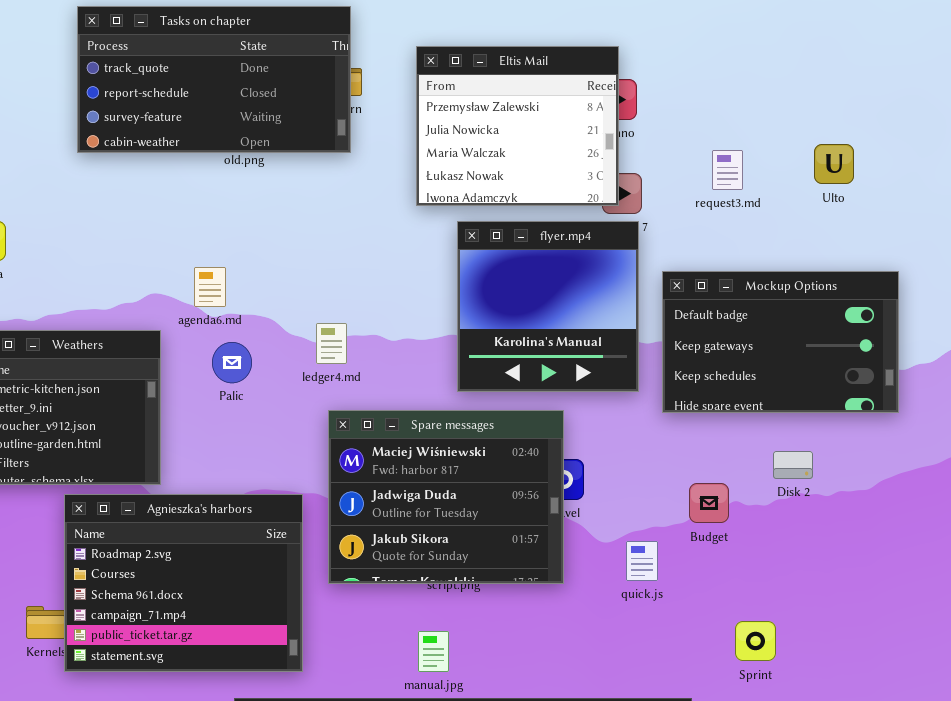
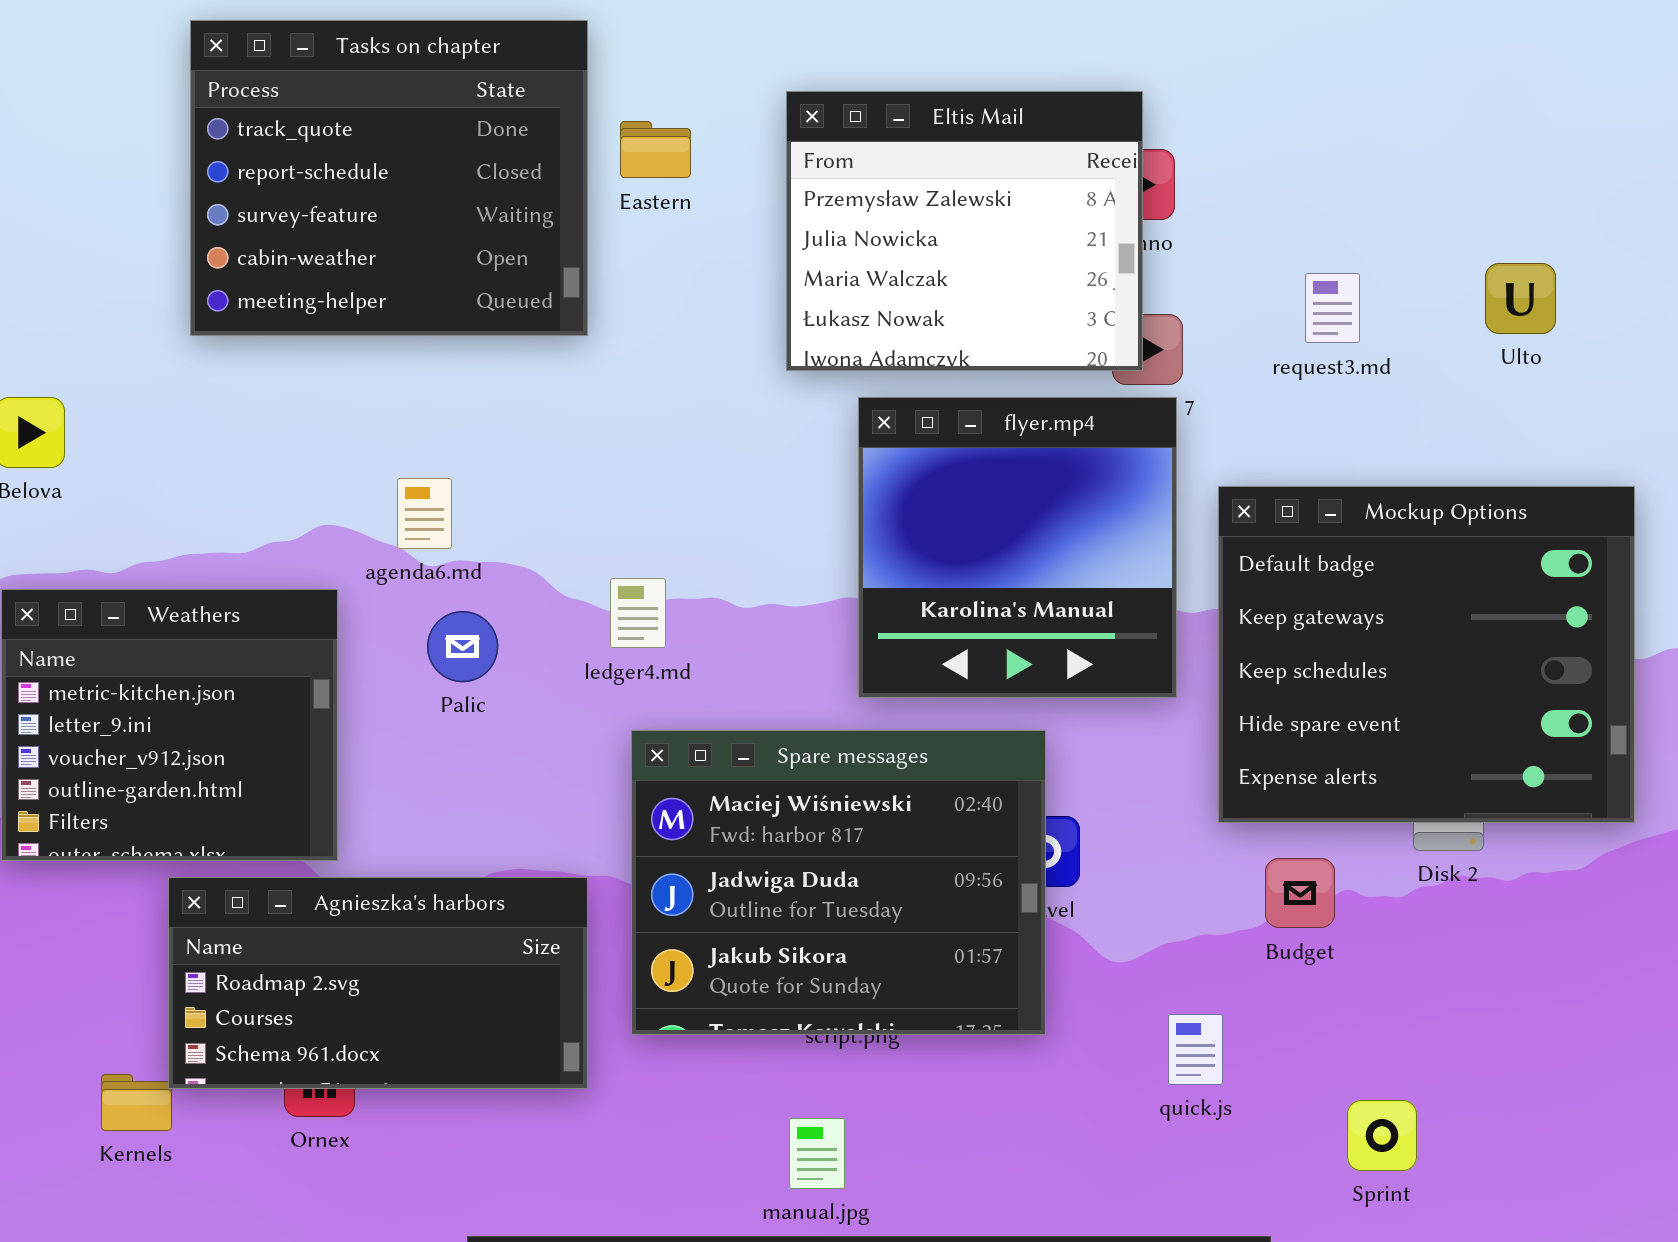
Tasks on chapter: [77,6,351,153] -> [190,20,588,336], resized
Mockup Options: [662,271,899,413] -> [1218,486,1635,823], resized
Agnieszka's harbors: [64,494,303,672] -> [168,877,588,1089], resized
quick.js: [626,541,658,581] -> [1168,1014,1223,1085], moved

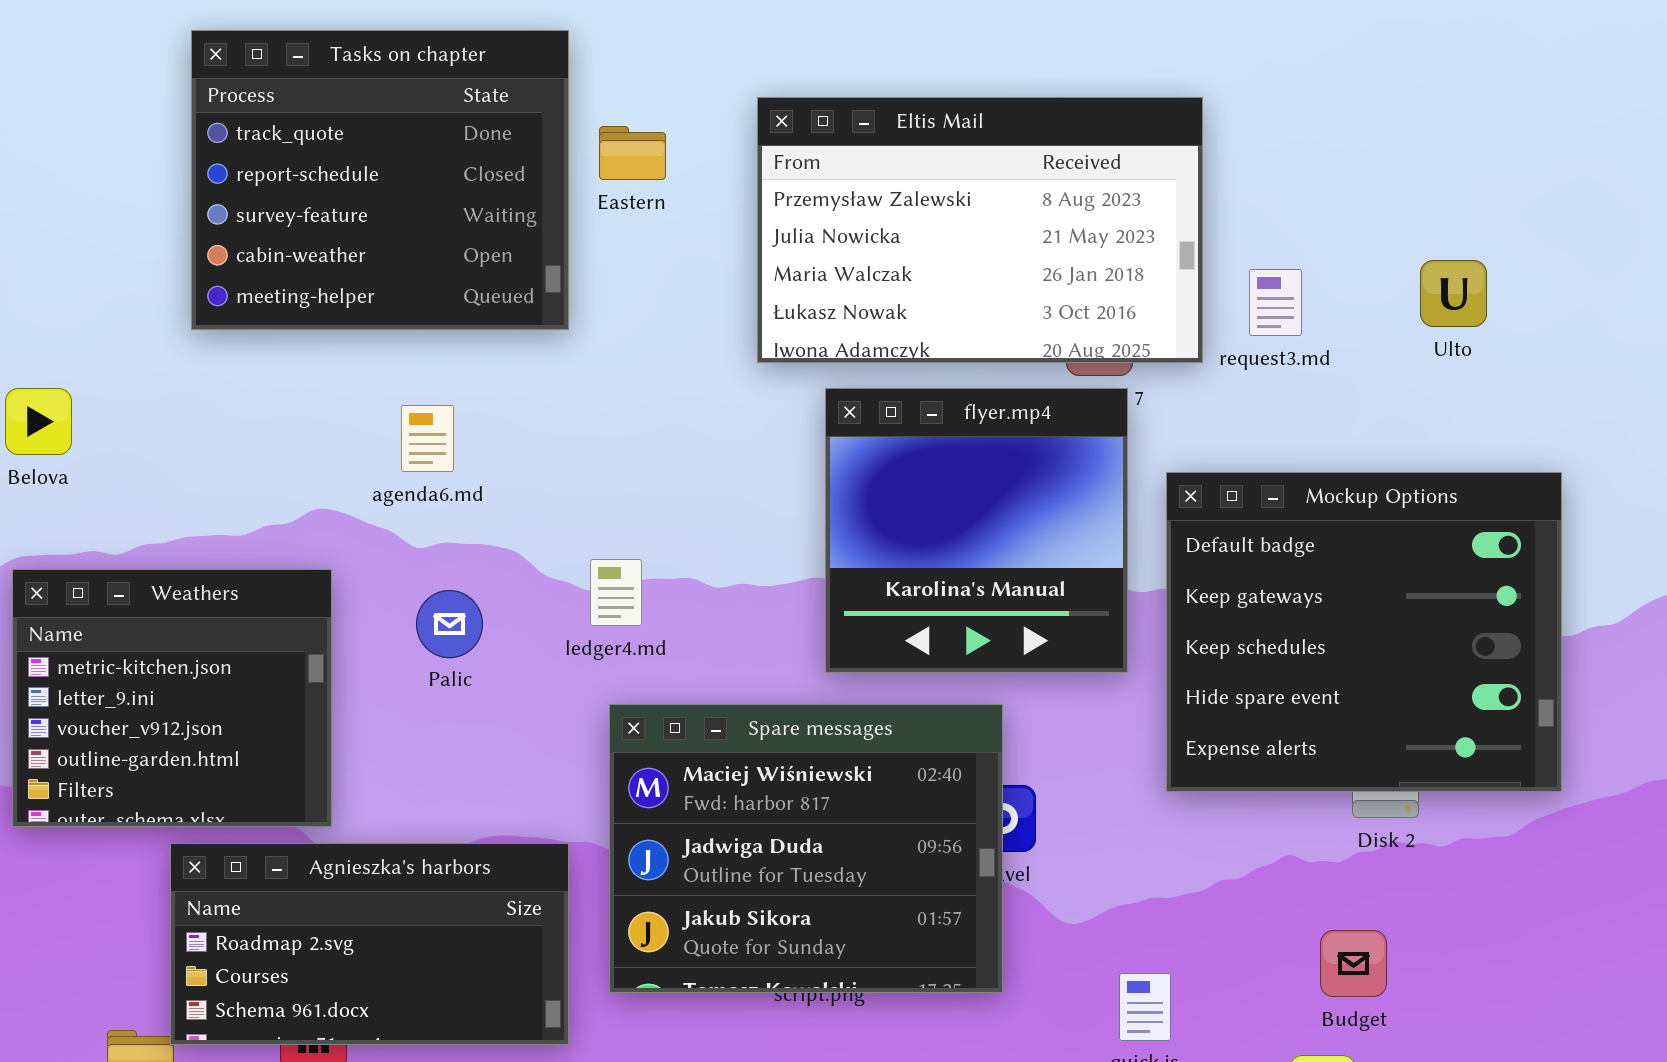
Eltis Mail: [786,91,1143,371] -> [757,97,1203,363], resized
agenda6.md: [397,478,452,549] -> [401,405,454,472], moved
Budget: [1265,858,1335,928] -> [1320,930,1387,997], moved

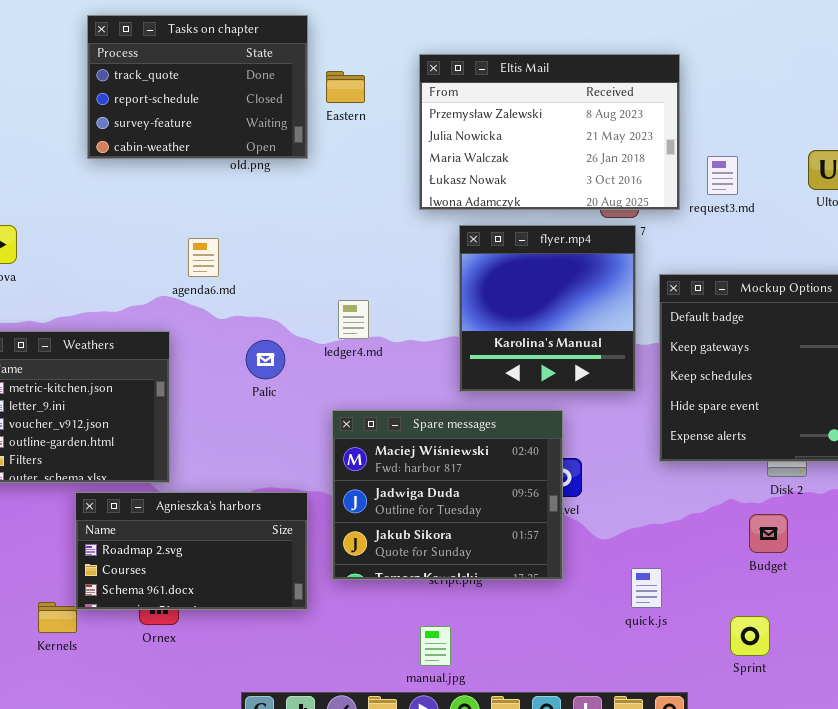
Tasks on chapter: [191,30,569,330] -> [87,15,308,159], resized
agenda6.md: [401,405,454,472] -> [188,238,219,277], moved
ledger4.md: [590,559,642,626] -> [338,300,369,339], moved
Palic: [416,590,483,658] -> [246,340,285,379], moved
Budget: [1320,930,1387,997] -> [749,514,788,553], moved

